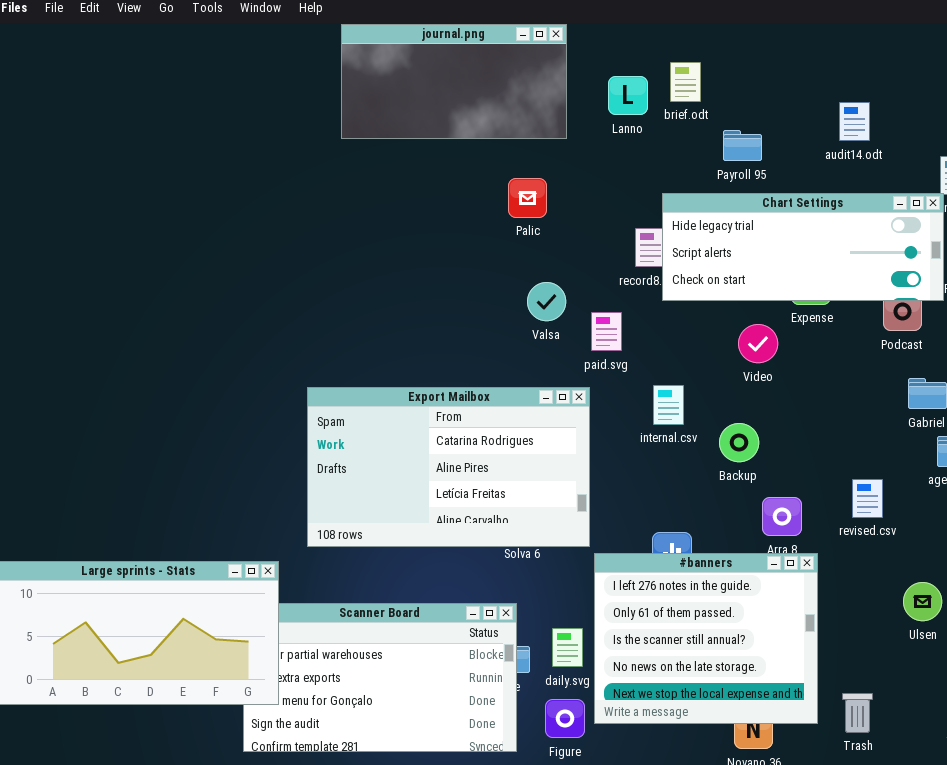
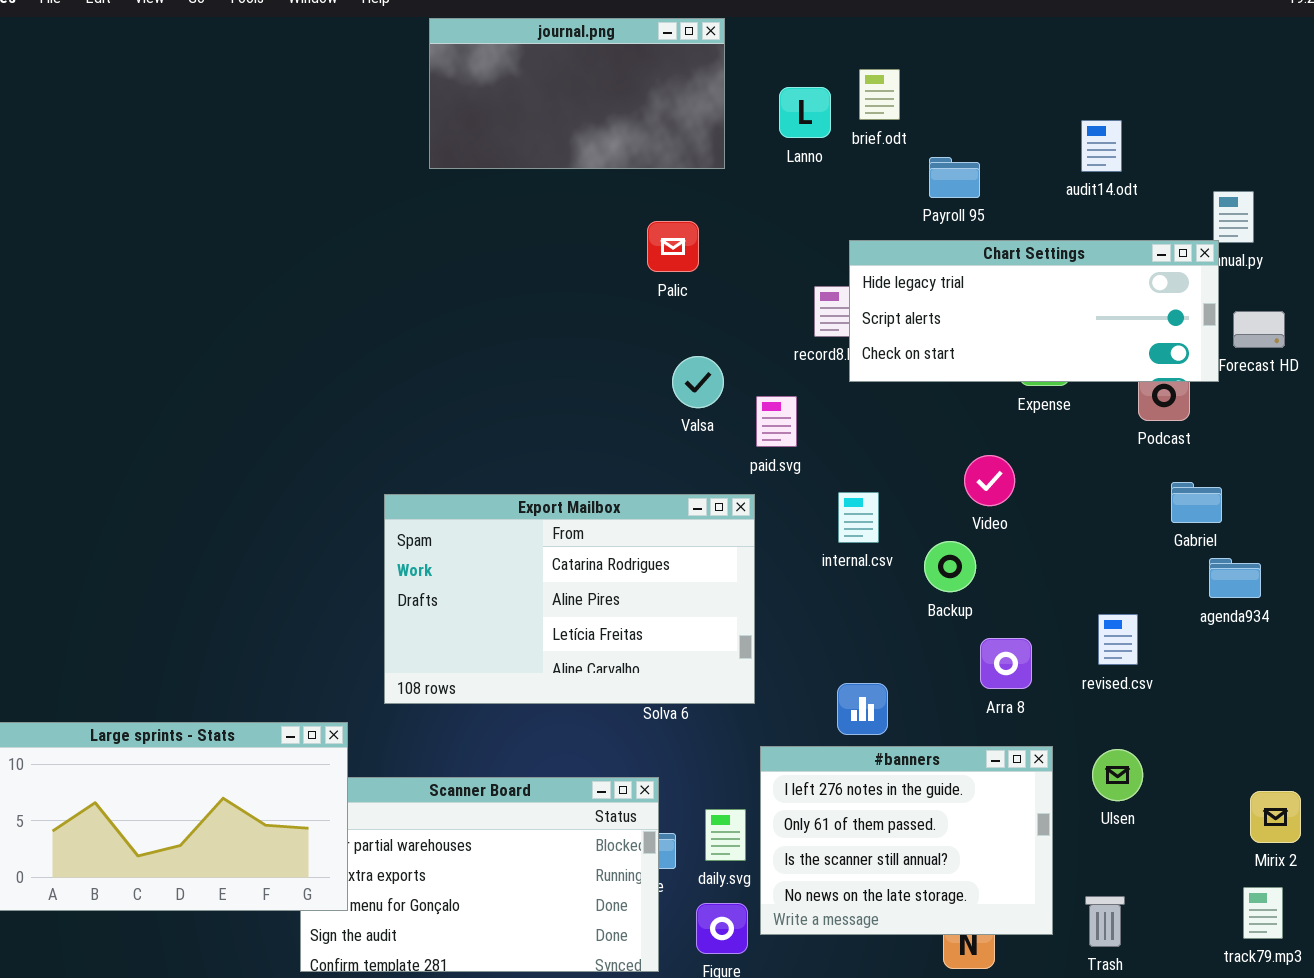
Video: [738,324,778,363] -> [964,455,1015,506], moved
#banners: [594,553,818,724] -> [760,746,1053,935], resized
Ulsen: [903,582,942,621] -> [1092,749,1143,801], moved

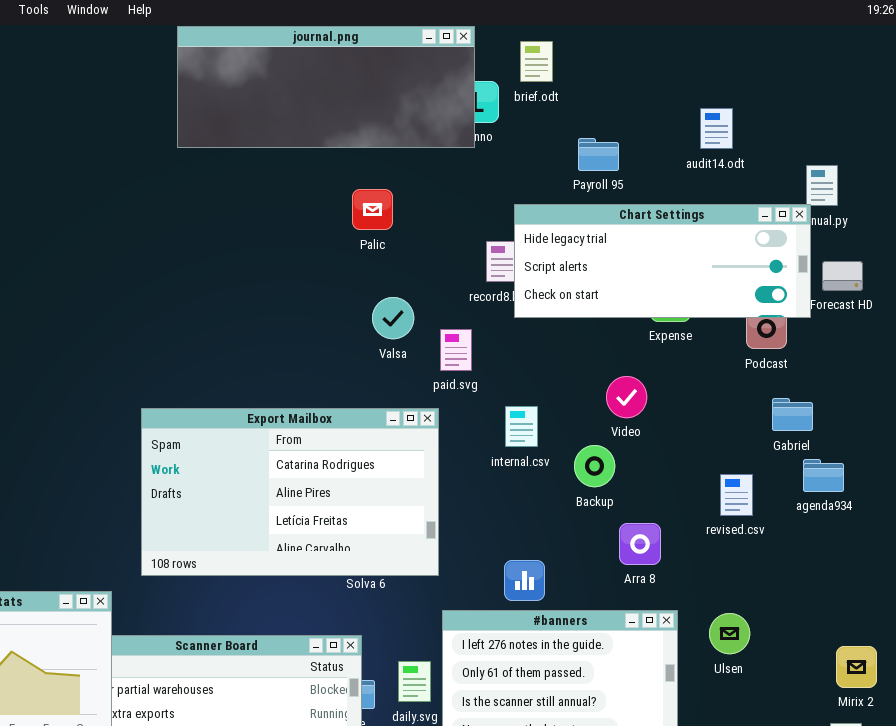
journal.png: [429,18,725,169] -> [177,26,475,148], resized
brief.odt: [859,69,900,120] -> [520,41,553,82], moved
revised.csv: [1098,614,1138,665] -> [720,474,753,516], moved

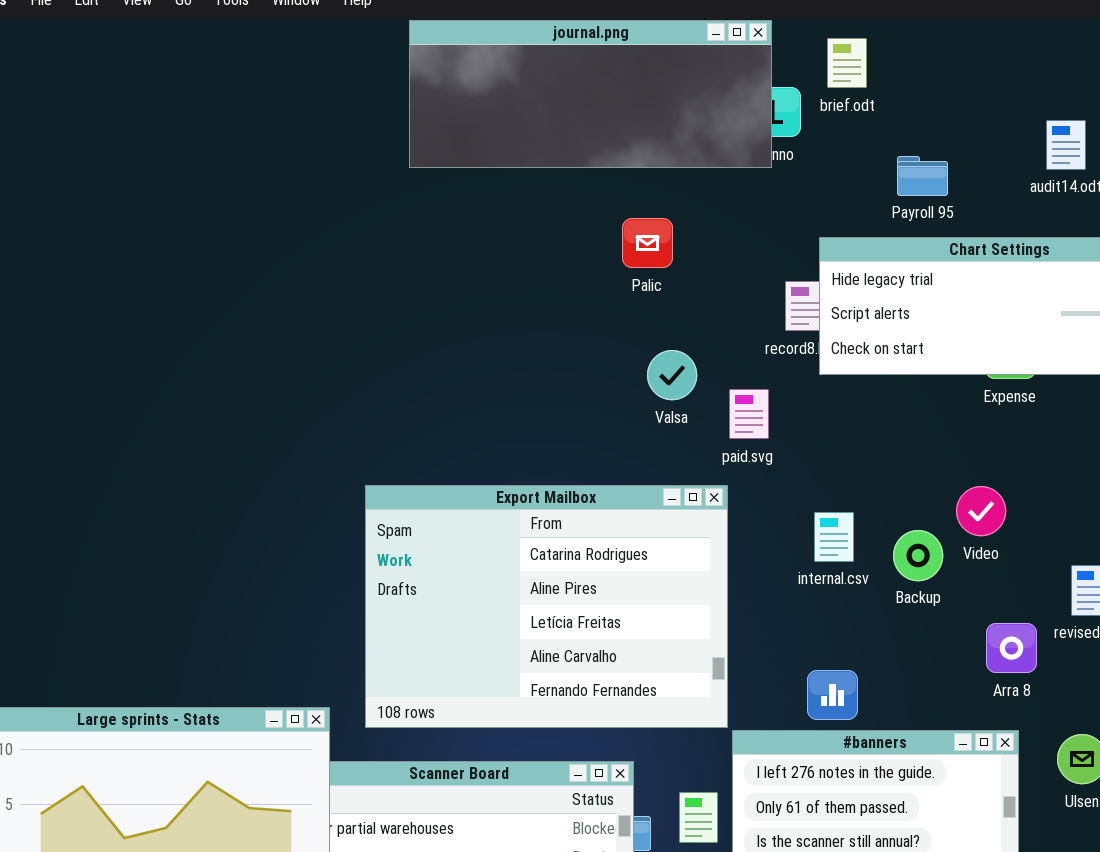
Video: [606,376,647,418] -> [956,486,1006,536], moved
internal.csv: [505,406,538,447] -> [814,512,854,562], moved
Export Mailbox: [141,408,439,576] -> [365,485,728,728], resized
Arra 8: [619,523,661,565] -> [986,623,1037,673], moved

